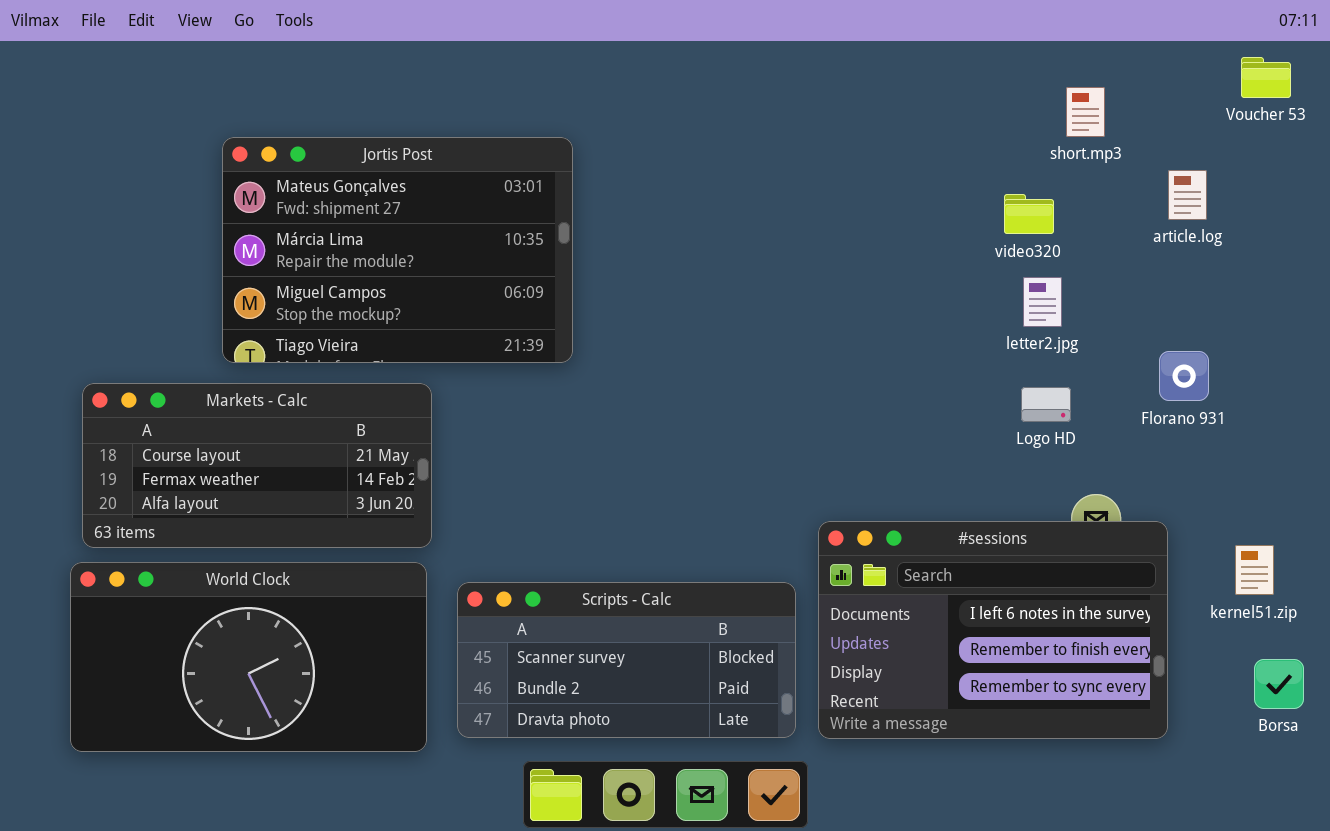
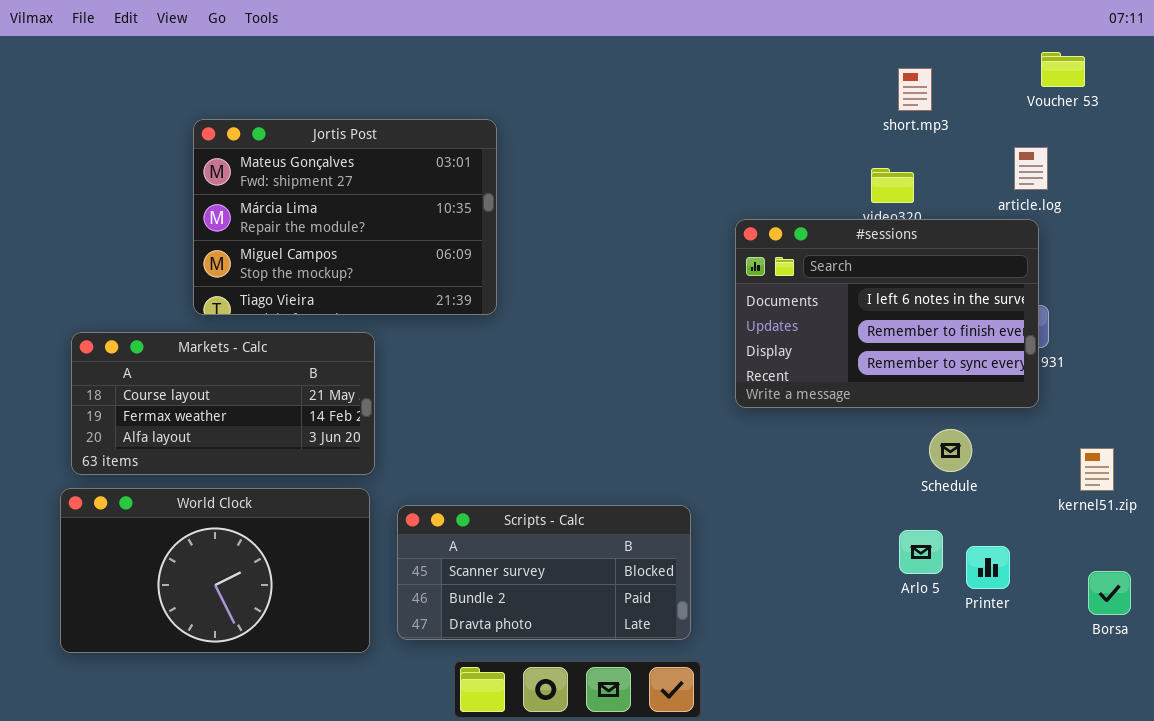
Voucher 53: [1241,57,1291,98] -> [1041,52,1085,87], moved
short.mp3: [1066,87,1105,137] -> [898,68,932,111], moved
#sessions: [818,521,1168,739] -> [735,219,1039,408], moved
kernel51.zip: [1235,545,1274,595] -> [1080,448,1114,491], moved

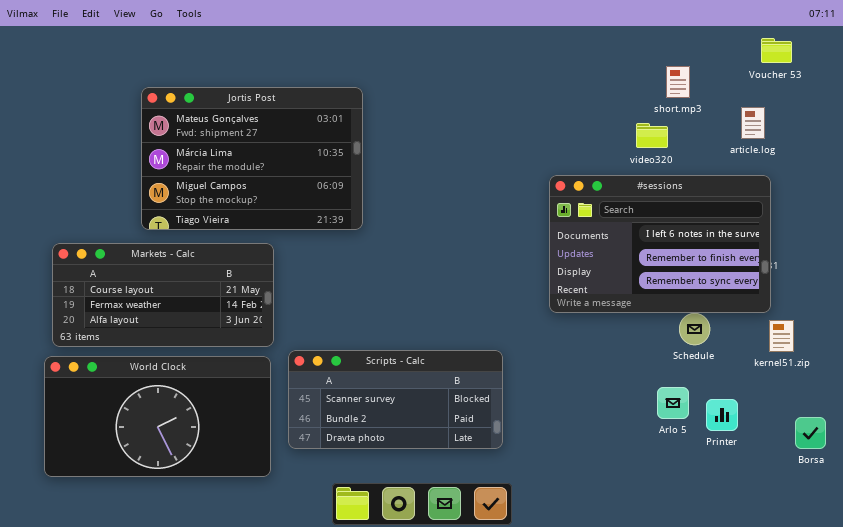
short.mp3: [898,68,932,111] -> [666,66,690,98], moved
#sessions: [735,219,1039,408] -> [549,175,771,313], moved
kernel51.zip: [1080,448,1114,491] -> [769,320,794,352], moved
Scripts - Calc: [397,505,691,640] -> [288,350,503,449], moved

